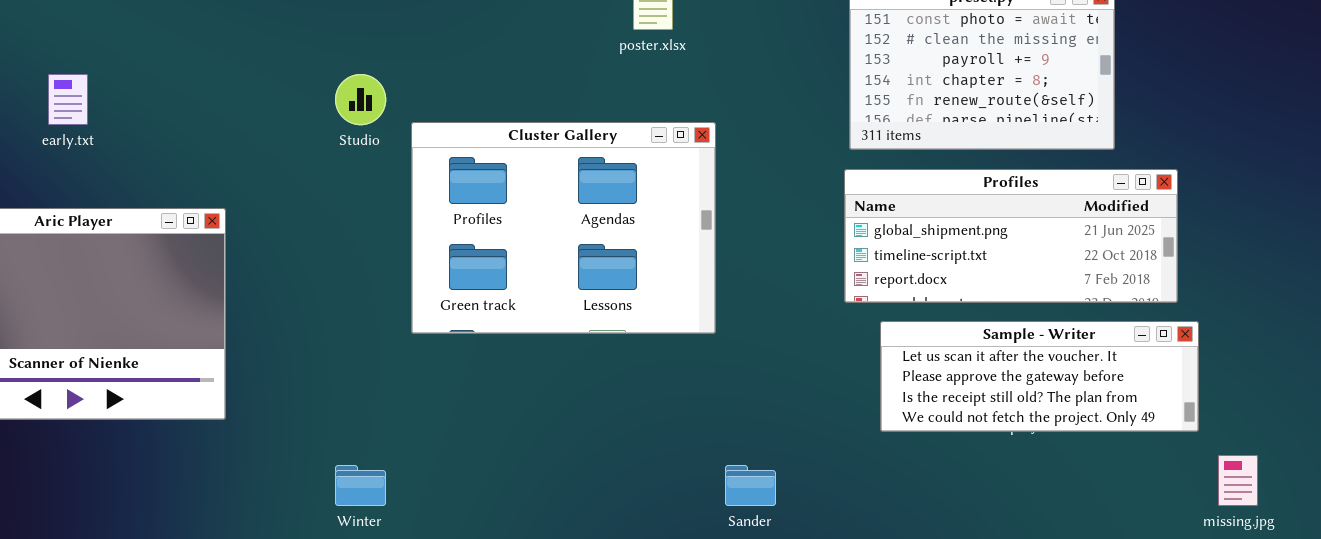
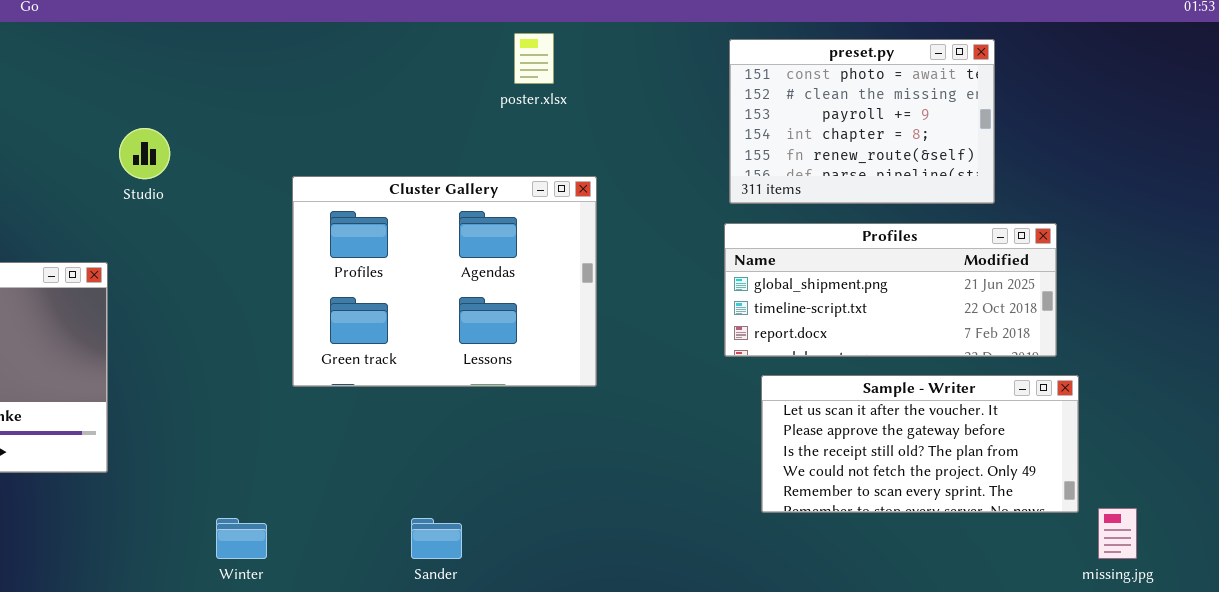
Studio: [335,74,386,125] -> [119,128,170,179], moved
Sample - Writer: [880,321,1199,432] -> [761,375,1079,513], resized
Sander: [725,465,776,506] -> [411,518,462,559], moved

